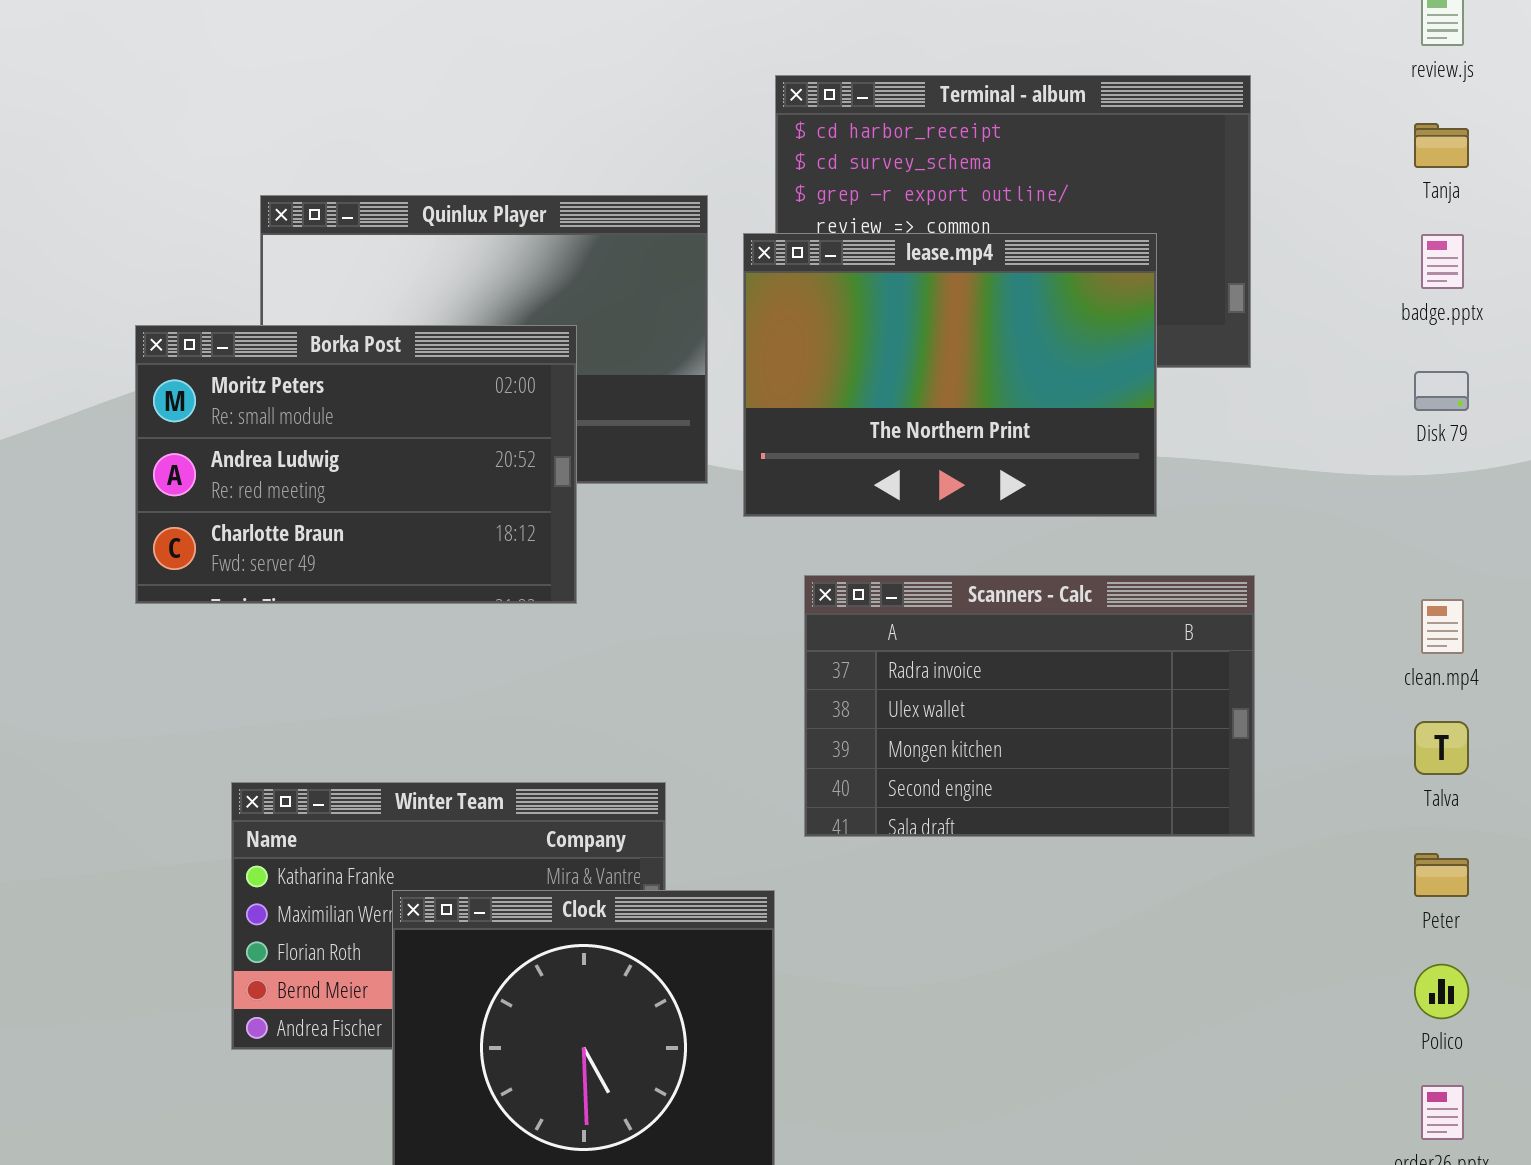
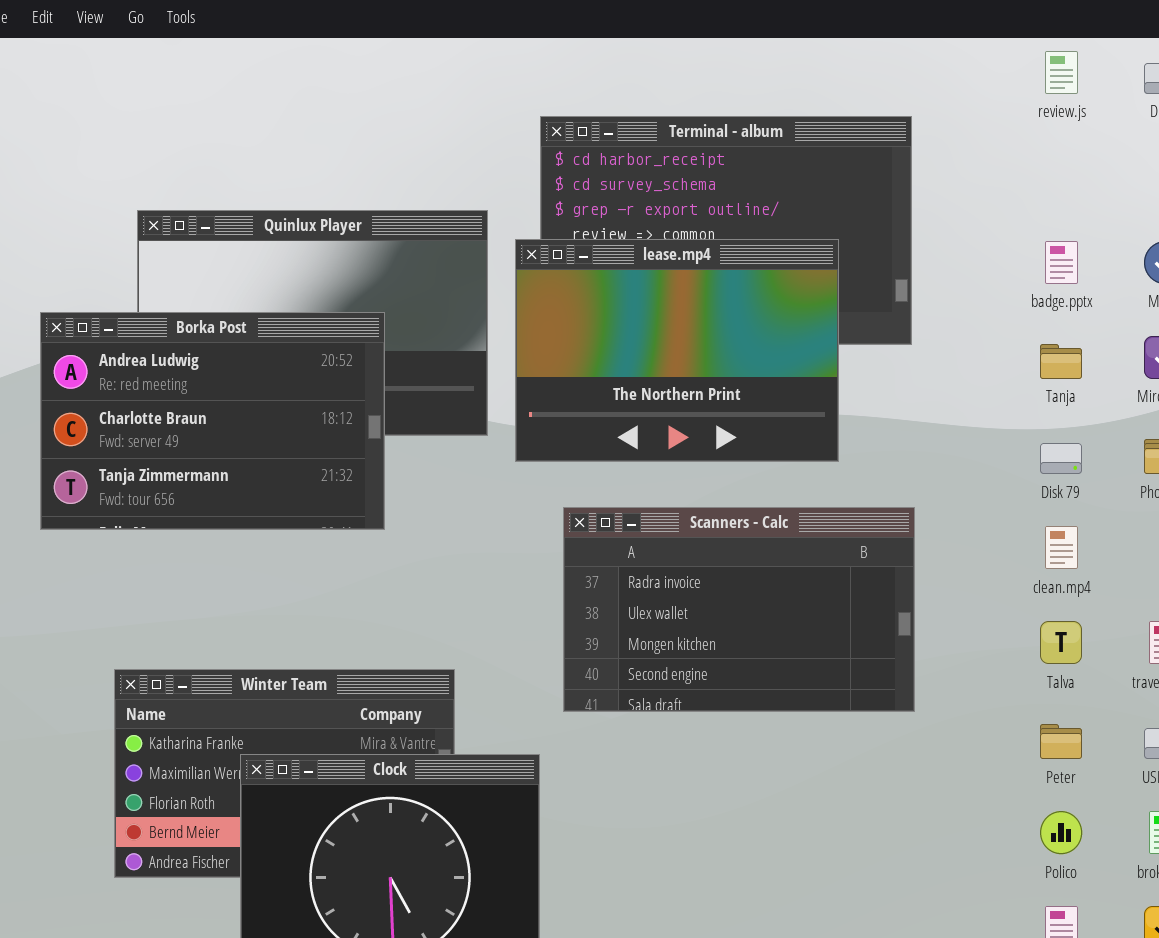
Tanja: [1414,123,1469,168] -> [1040,344,1082,379], moved
Borka Post: [135,325,577,604] -> [40,312,385,530], scrolled down 1 row
Disk 79: [1414,371,1469,411] -> [1040,443,1082,474], moved

